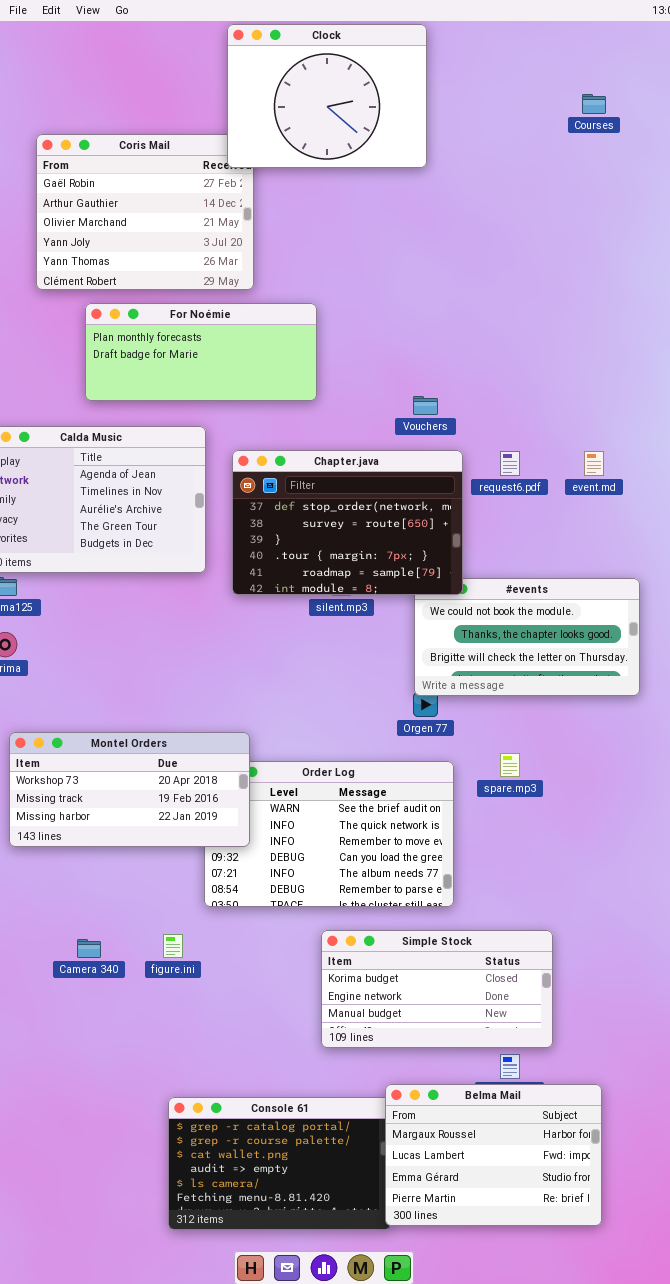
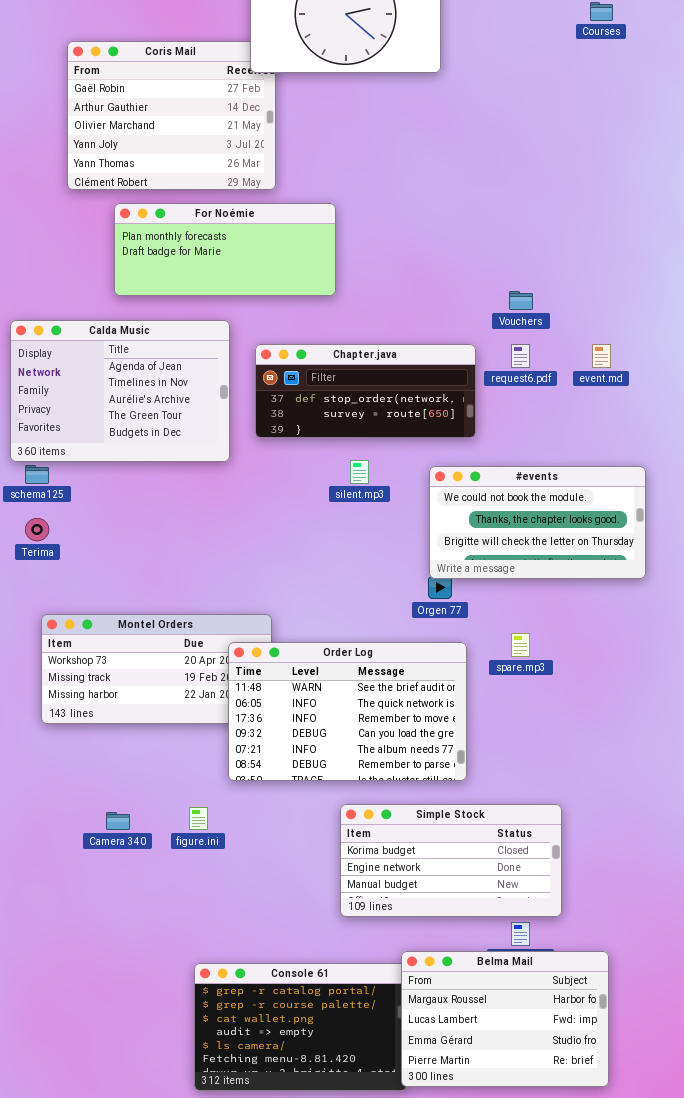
Vouchers: [413,396,438,415] -> [509,291,533,310], moved
Chapter.java: [232,450,463,595] -> [255,344,476,438], resized
Order Log: [204,761,454,907] -> [228,642,467,781], raised

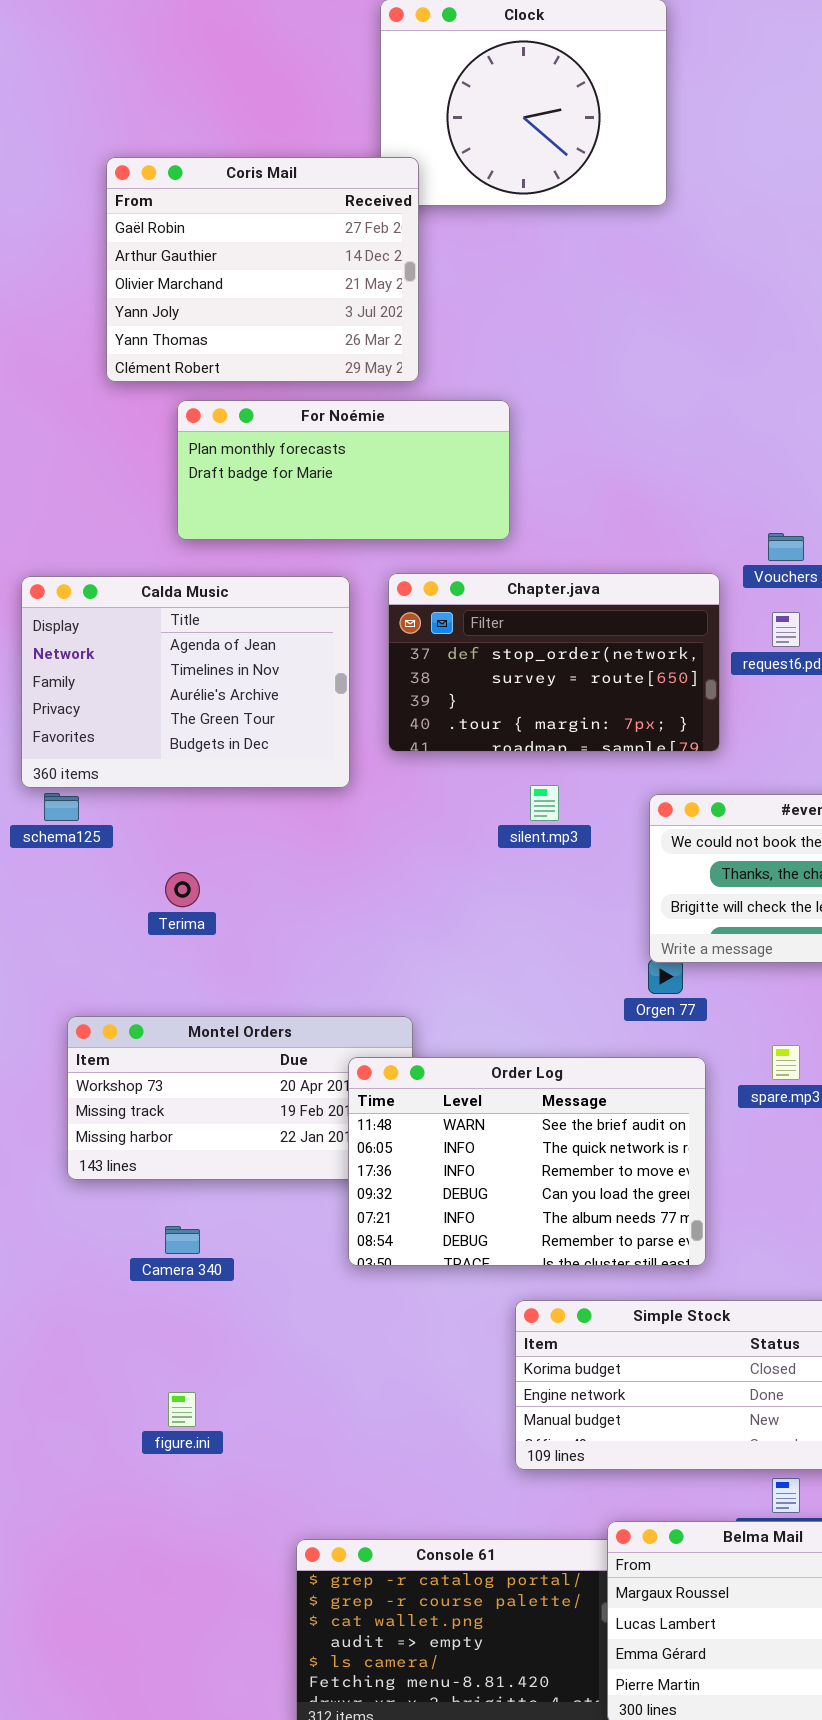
Coris Mail: [67,41,276,190] -> [106,157,419,382], raised
Chapter.java: [255,344,476,438] -> [388,573,720,752], resized
Terima: [25,518,49,541] -> [165,872,200,907], moved
figure.ini: [189,807,208,830] -> [168,1392,196,1427], moved
Camera 340: [106,812,130,830] -> [165,1226,200,1254], moved

